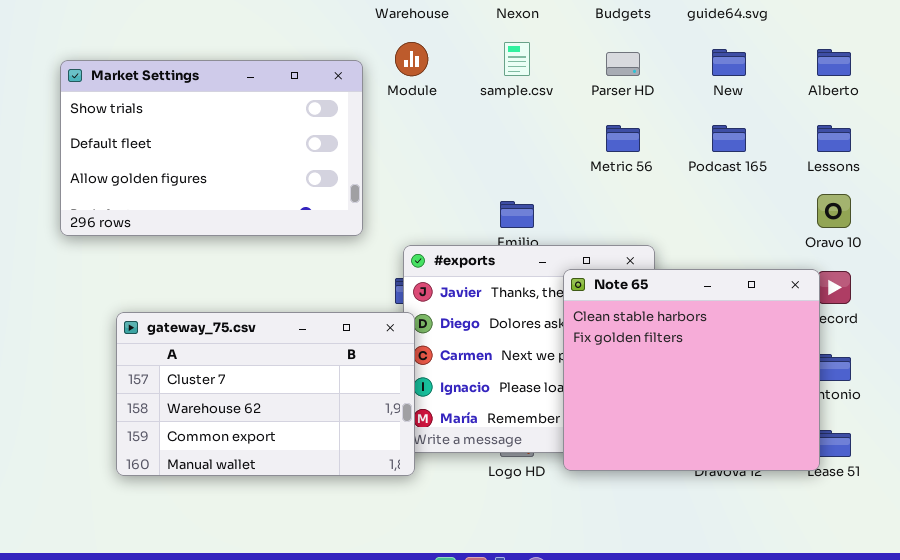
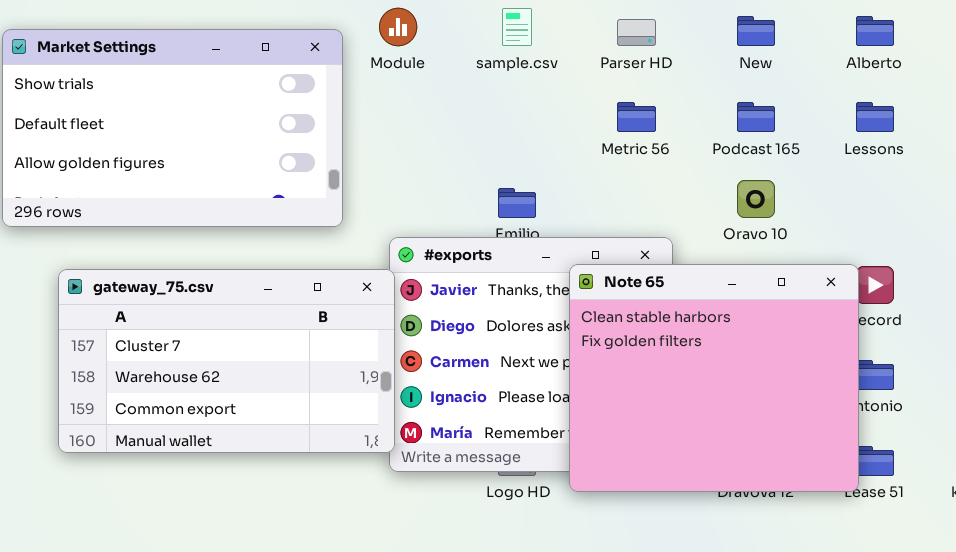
Oravo 10: [817,194,851,228] -> [737,180,775,218], moved
gateway_75.csv: [116,312,415,476] -> [58,269,395,453], moved

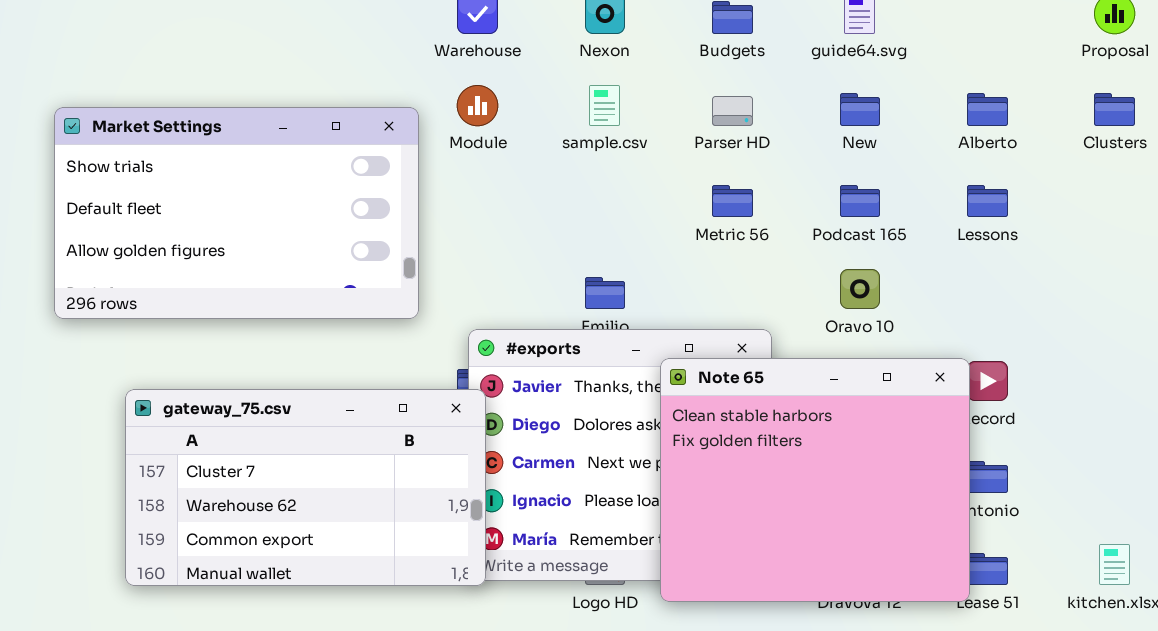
gateway_75.csv: [58,269,395,453] -> [125,389,486,586], moved

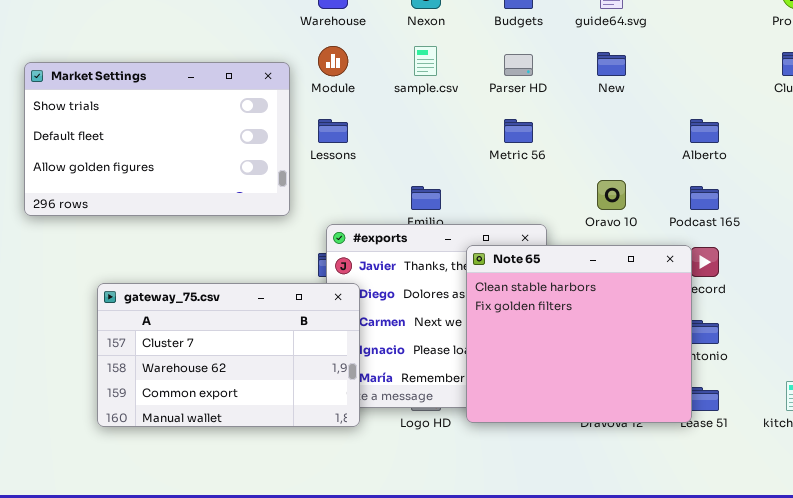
Alberto: [967,93,1008,126] -> [690,119,719,143], moved
Podcast 165: [840,185,880,217] -> [690,186,719,210], moved
Lessons: [967,185,1008,217] -> [318,119,348,143], moved
gateway_75.csv: [125,389,486,586] -> [97,283,360,427], moved

